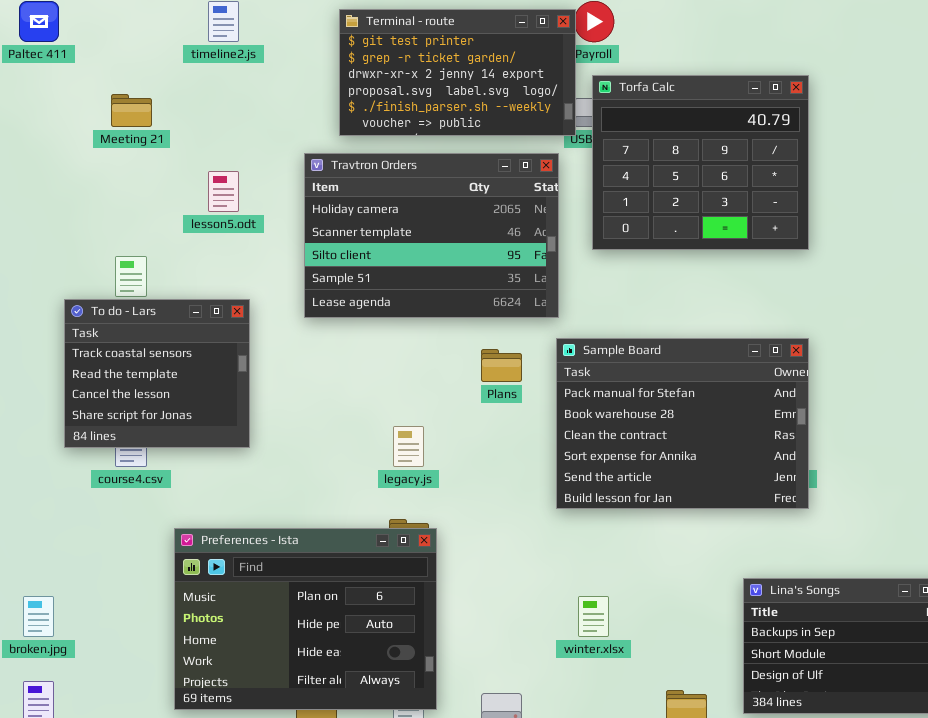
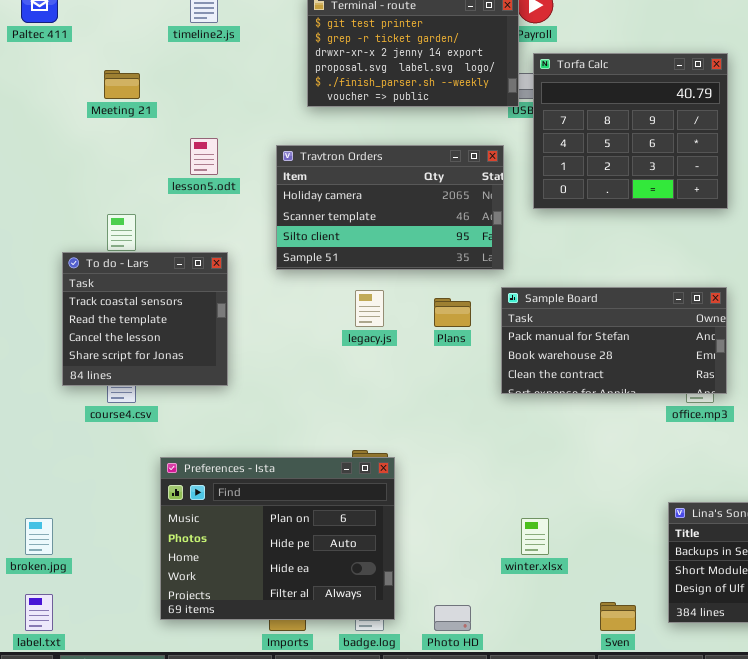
Travtron Orders: [304,153,559,318] -> [276,145,504,270], resized
Sample Board: [556,338,809,509] -> [501,287,727,394], resized
legacy.js: [393,426,424,467] -> [355,290,384,327], moved

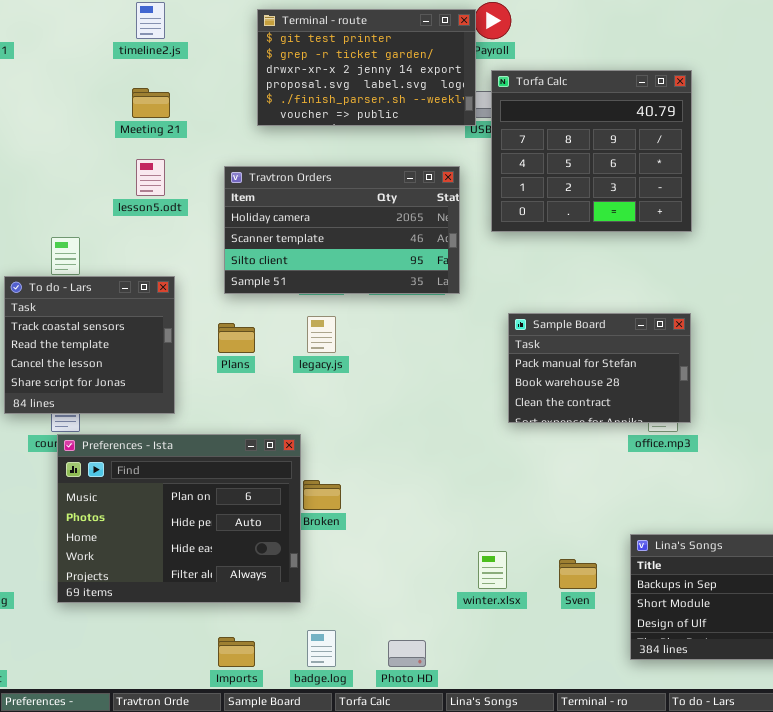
Meeting 21: [104,70,140,99] -> [132,88,170,118], moved
Sample Board: [501,287,727,394] -> [508,313,691,423], resized
Plans: [434,298,471,327] -> [218,323,255,353], moved
Preferences - Ista: [160,457,395,620] -> [57,434,301,603], moved
Sven: [600,602,636,631] -> [559,559,597,589], moved

